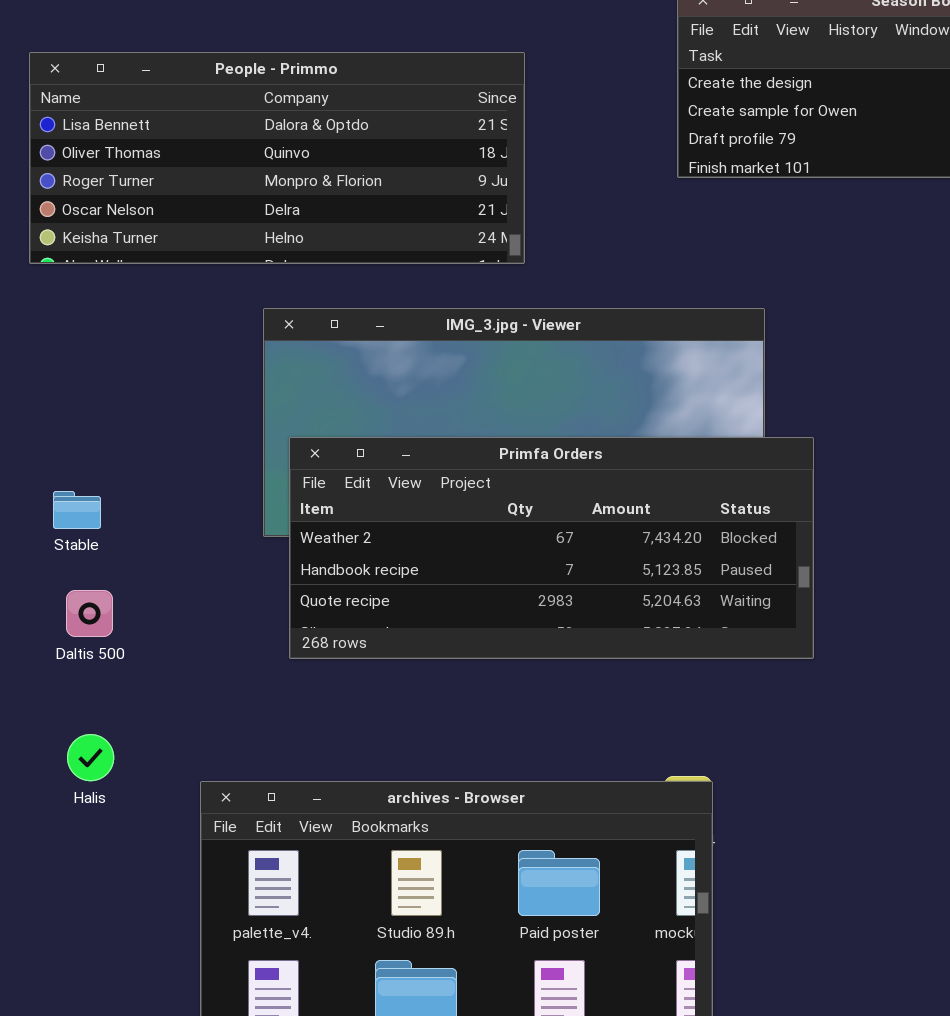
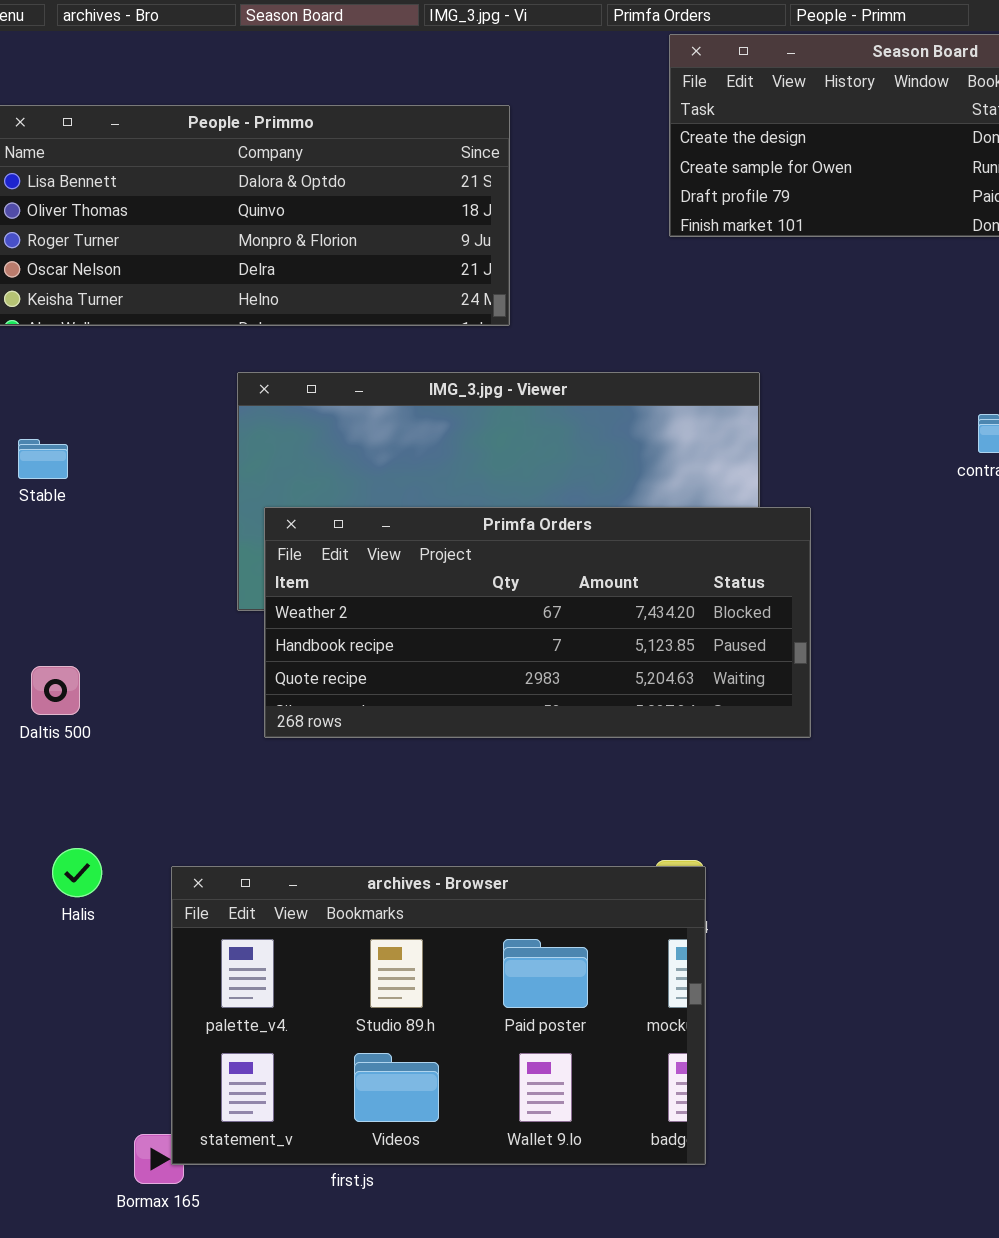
Stable: [53,491,101,529] -> [18,439,68,479], moved
Halis: [67,734,114,781] -> [52,848,102,897], moved

